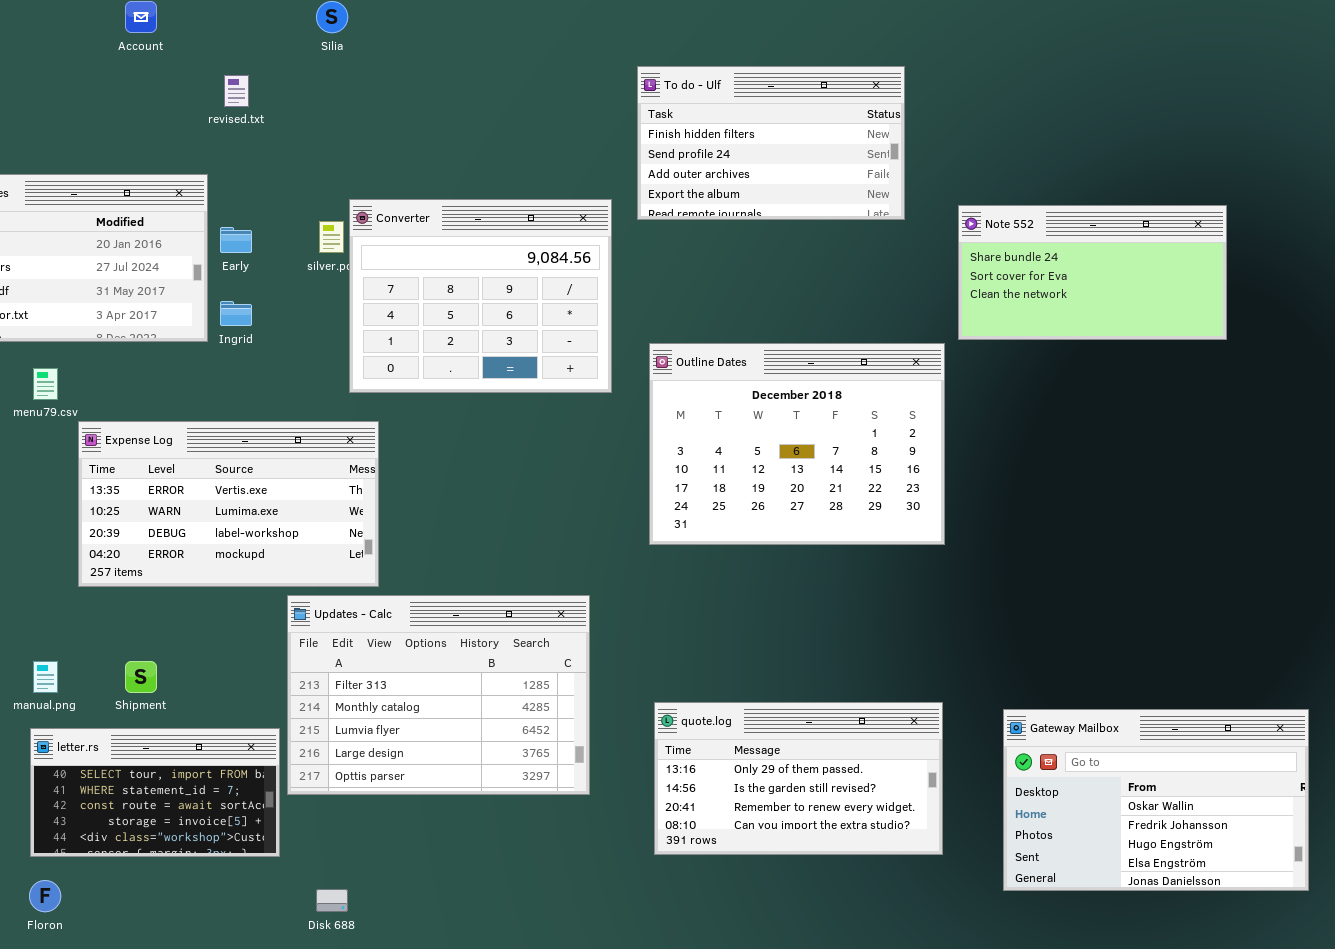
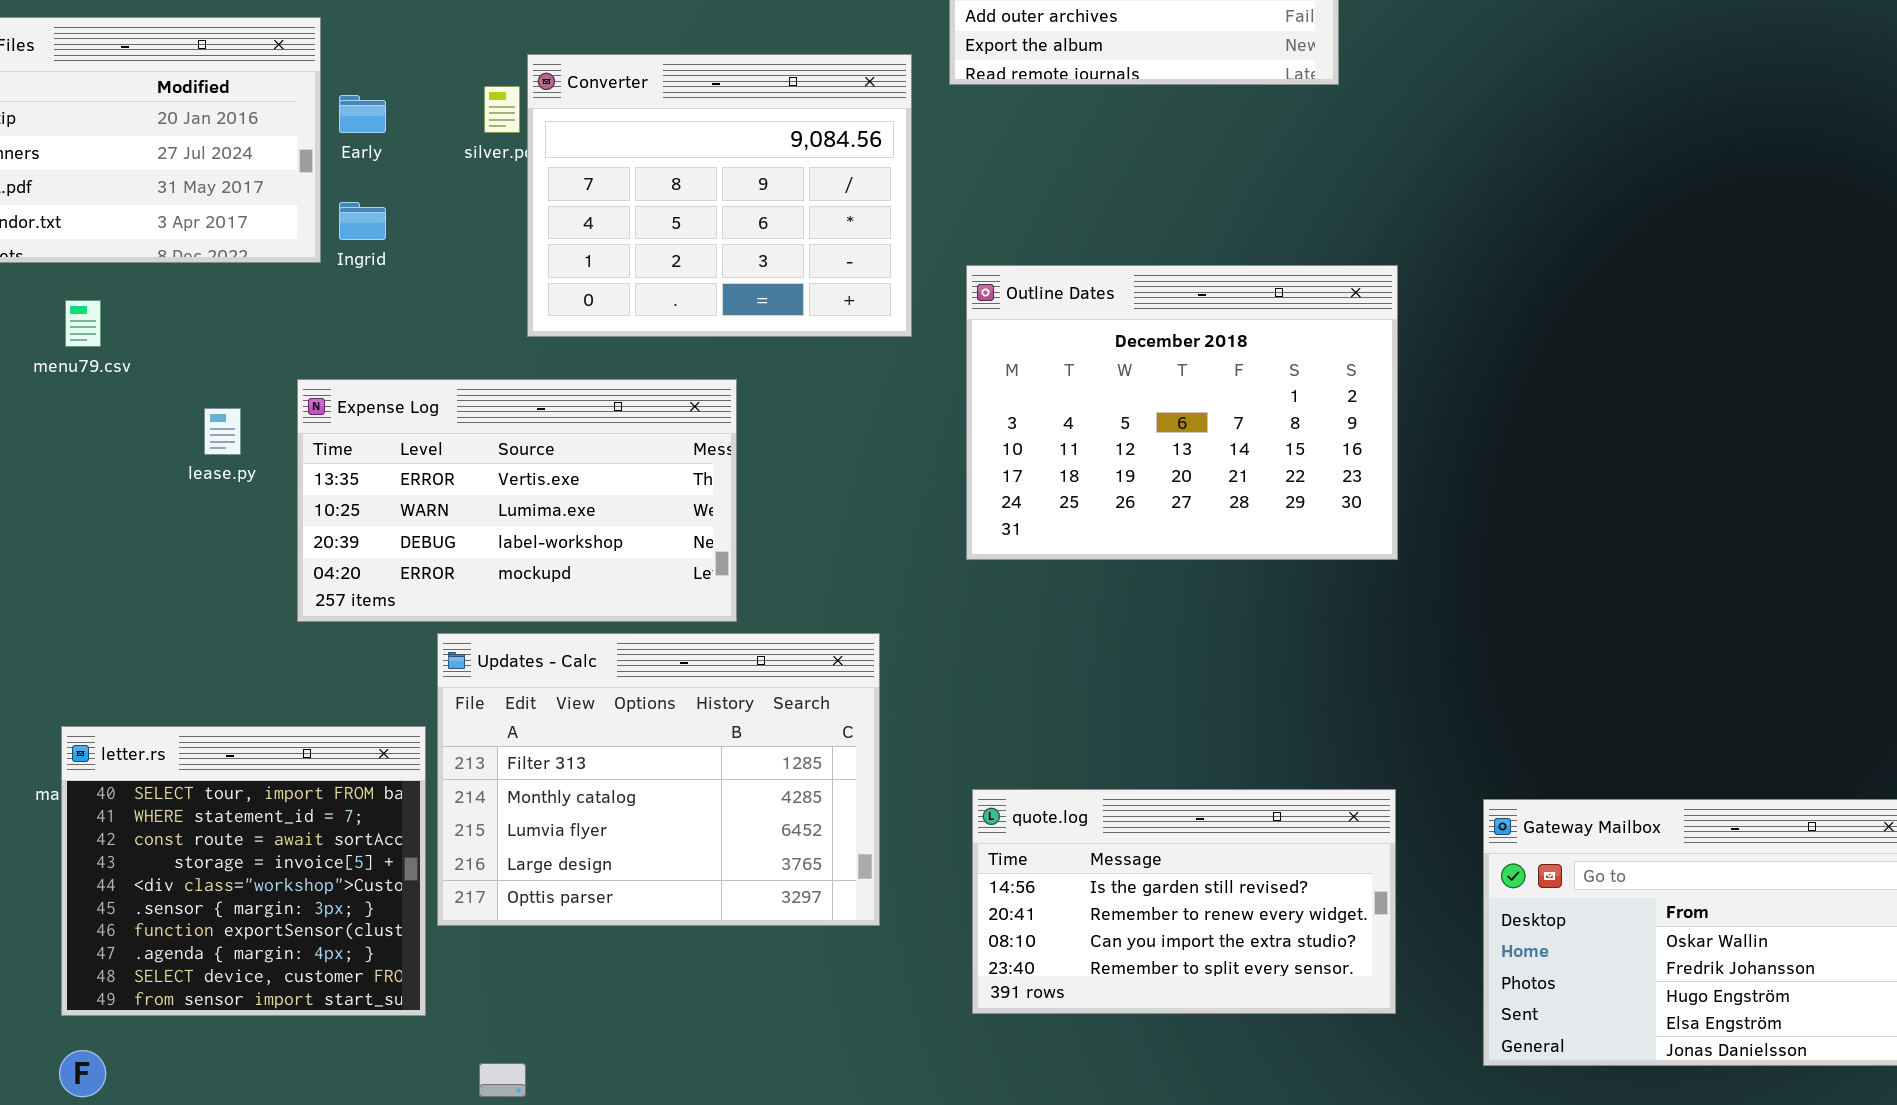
Note 552: [958,205,1227,340] -> none, closed
Expense Log: [78,421,379,587] -> [297,379,737,622], moved
quote.log: [654,702,943,855] -> [972,789,1396,1014], scrolled down 1 row
letter.rs: [30,728,280,857] -> [61,726,426,1016], resized

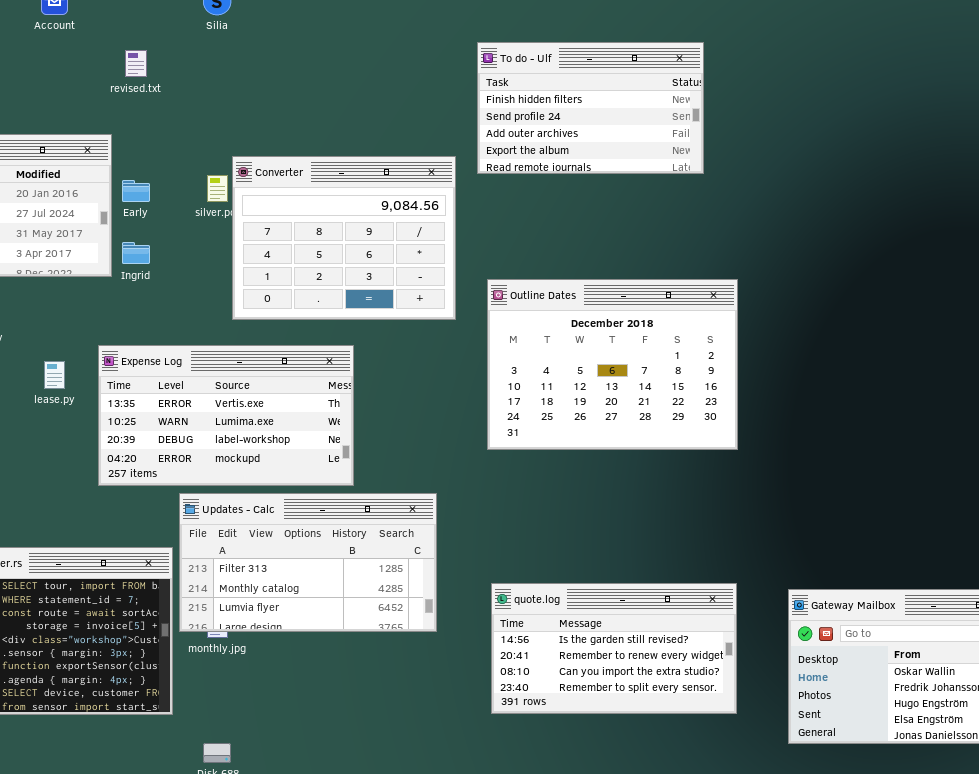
Updates - Calc: [437,633,880,926] -> [179,493,437,632], resized

